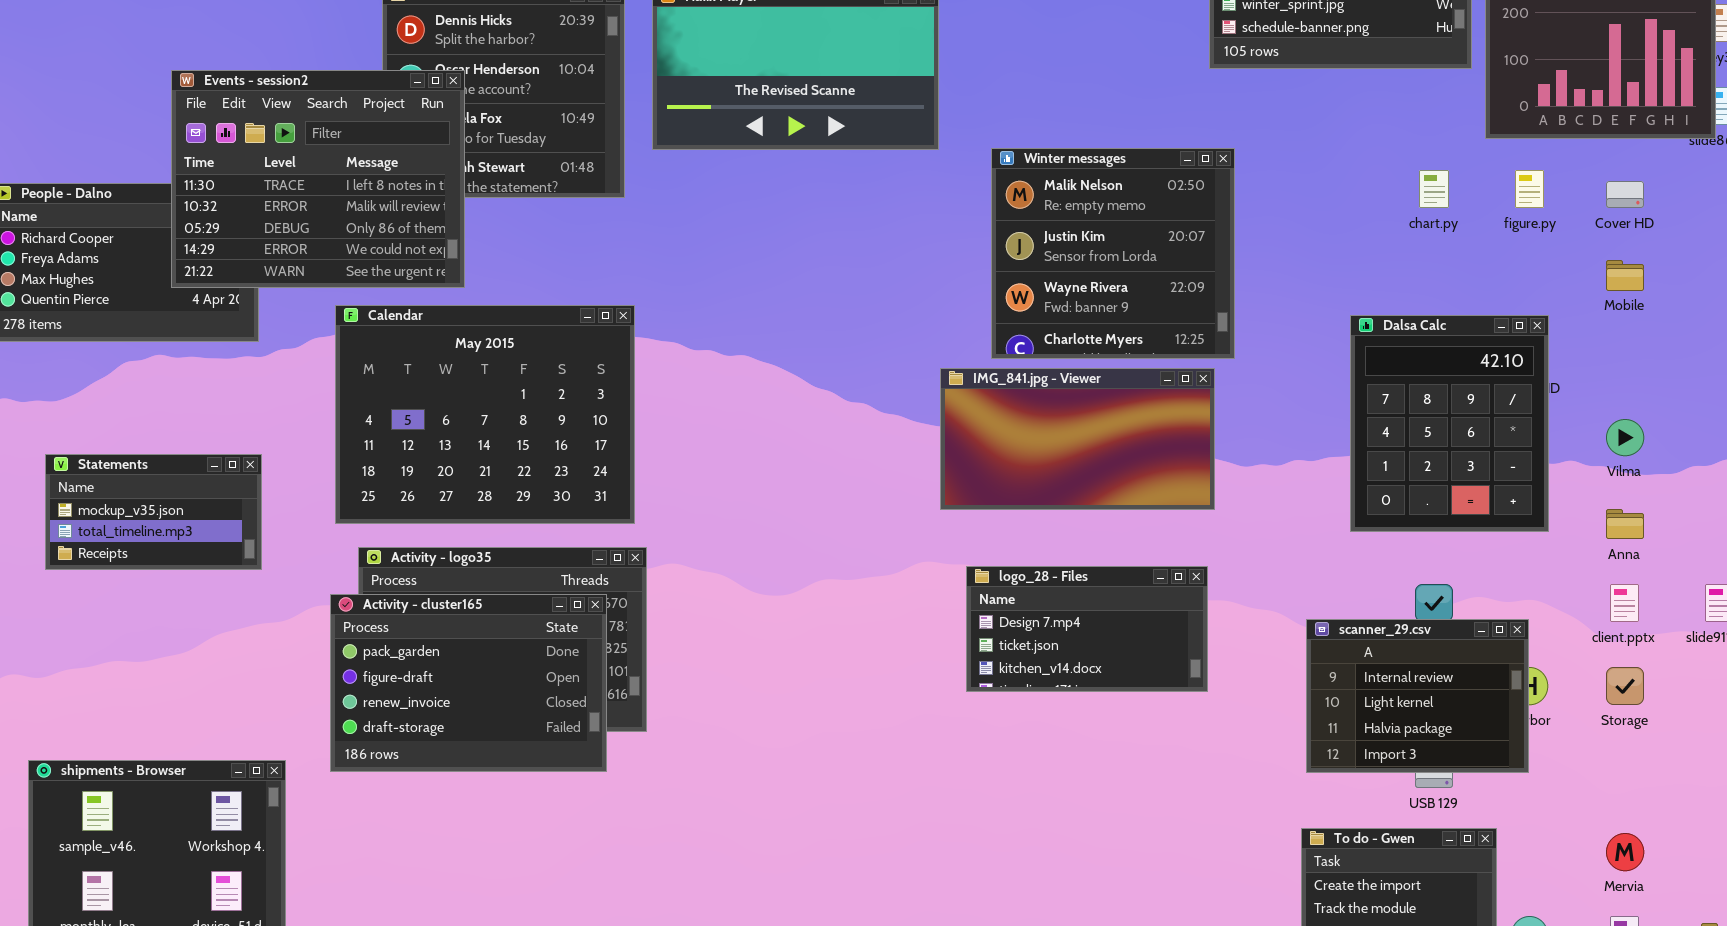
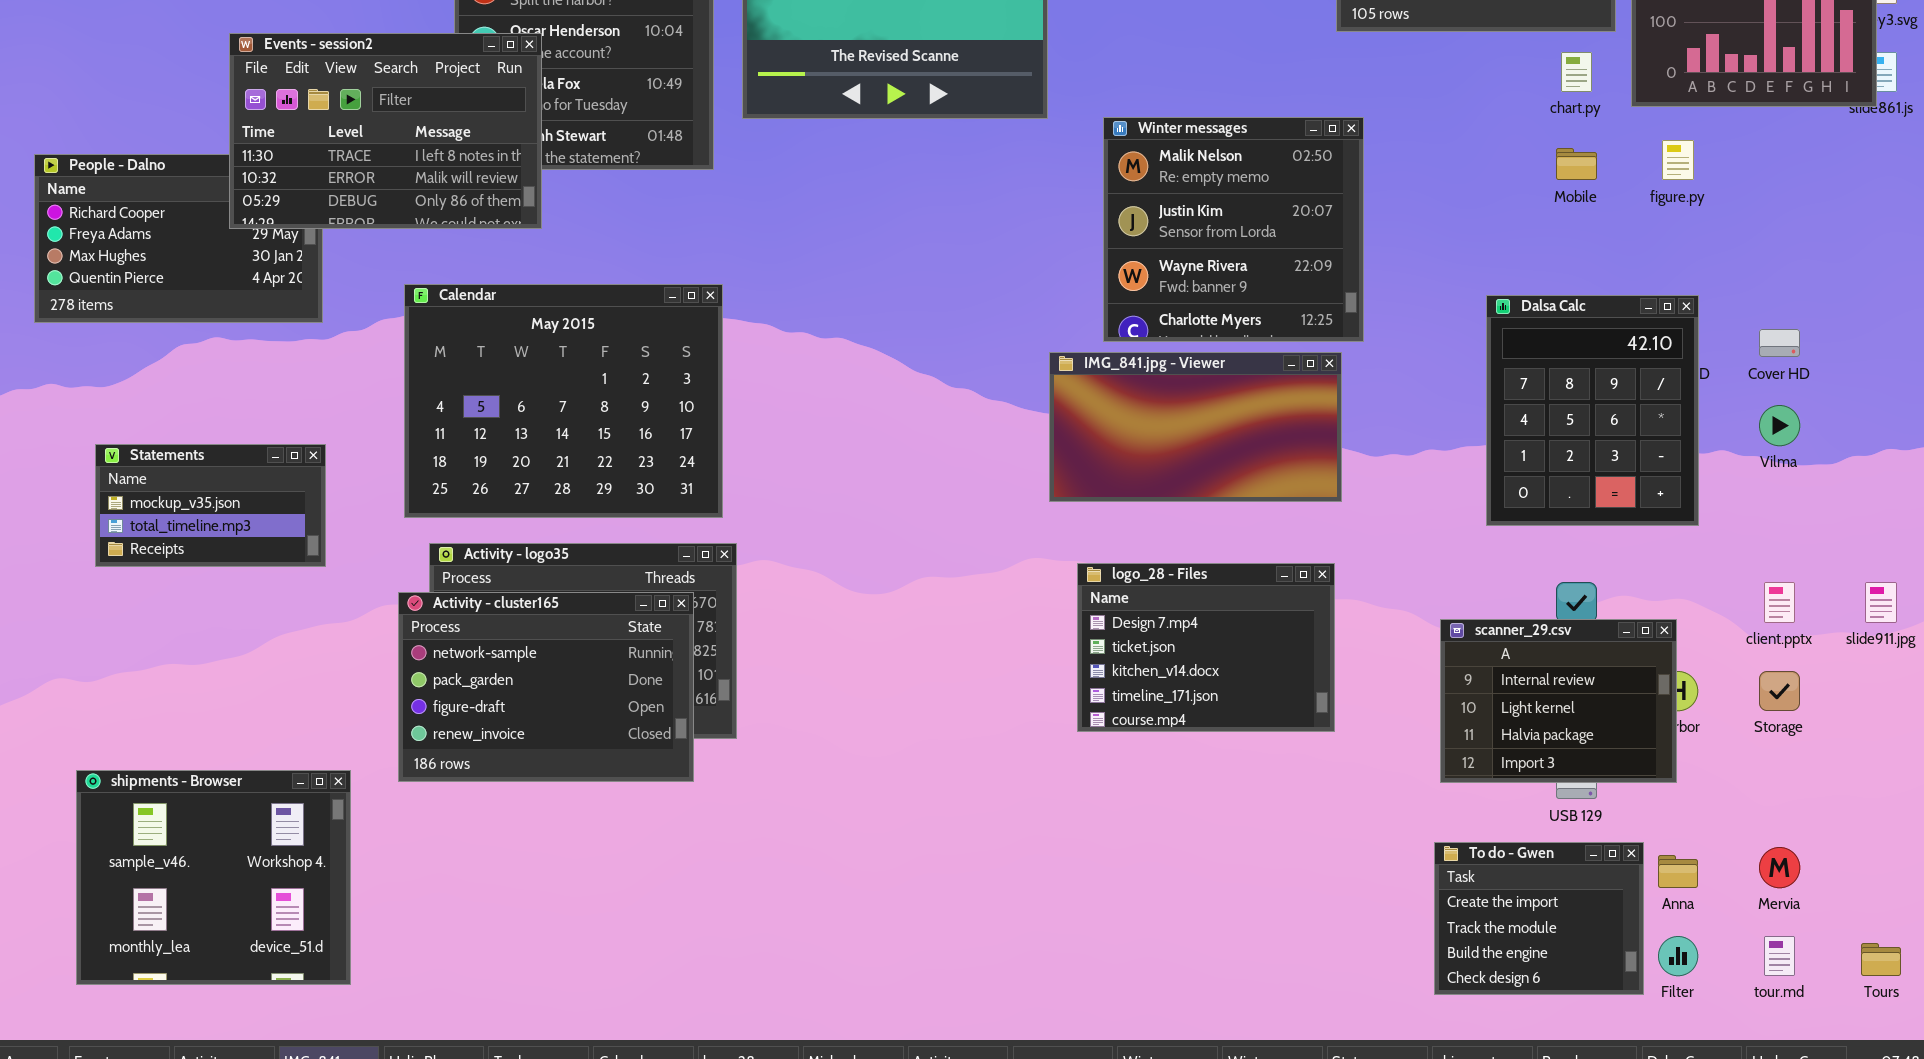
Events - session2: [171,70,465,288] -> [229,33,542,229], resized
chart.py: [1419,170,1449,208] -> [1561,52,1592,92], moved
Cover HD: [1606,181,1644,208] -> [1759,329,1800,357], moved
Mobile: [1606,260,1644,291] -> [1556,148,1597,180], moved
Anna: [1606,509,1644,539] -> [1658,855,1698,888], moved
logo_28 - Files: [966,566,1208,692] -> [1077,563,1335,732], resized
Activity - cluster165: [330,594,607,772] -> [398,592,694,782], scrolled up 1 row

